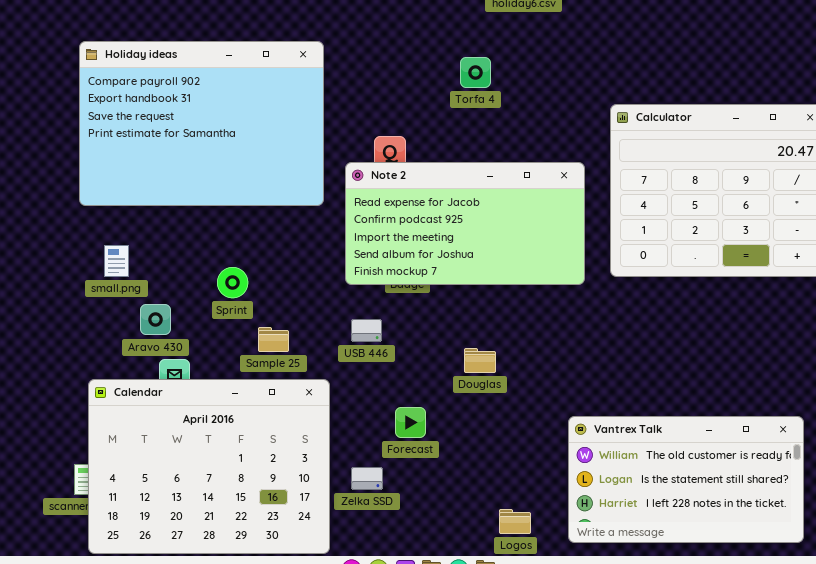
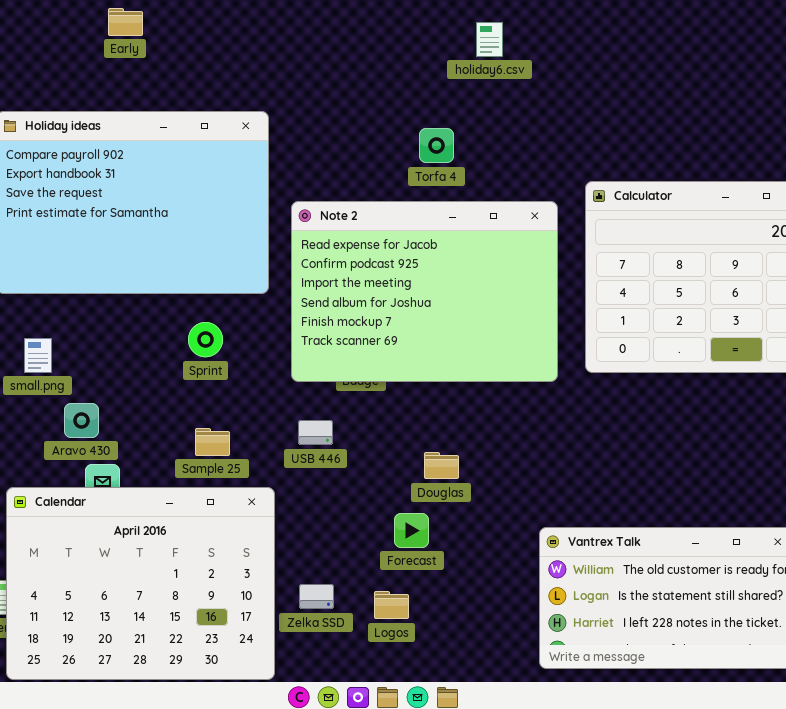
Note 2: [345,162,585,285] -> [291,201,558,382], resized
Sprint: [217,267,248,298] -> [188,322,223,357], moved
Forecast: [395,407,426,438] -> [394,513,429,548], moved
Logos: [499,509,531,534] -> [374,591,409,619], moved

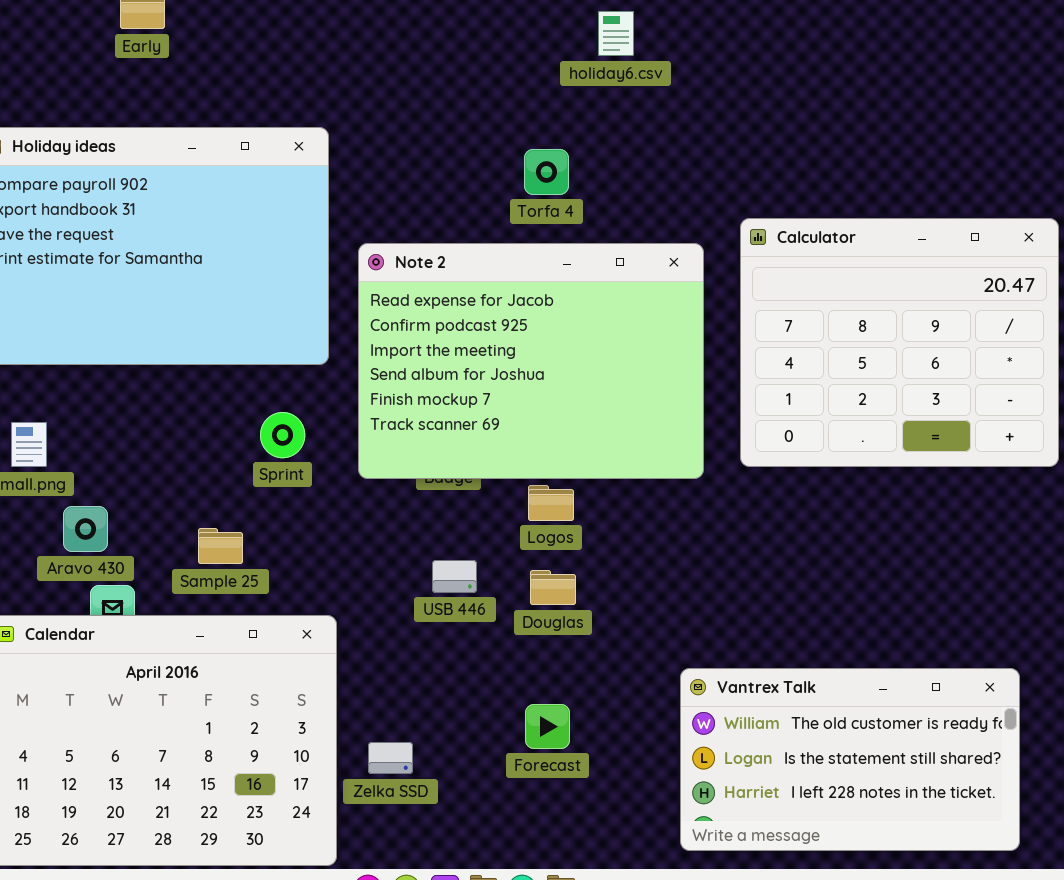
Sprint: [188,322,223,357] -> [260,412,305,458], moved
USB 446: [298,420,333,445] -> [432,560,477,593], moved
Sample 25: [195,428,230,456] -> [198,528,243,564], moved
Forecast: [394,513,429,548] -> [525,704,570,749], moved
Logos: [374,591,409,619] -> [528,485,574,521], moved

